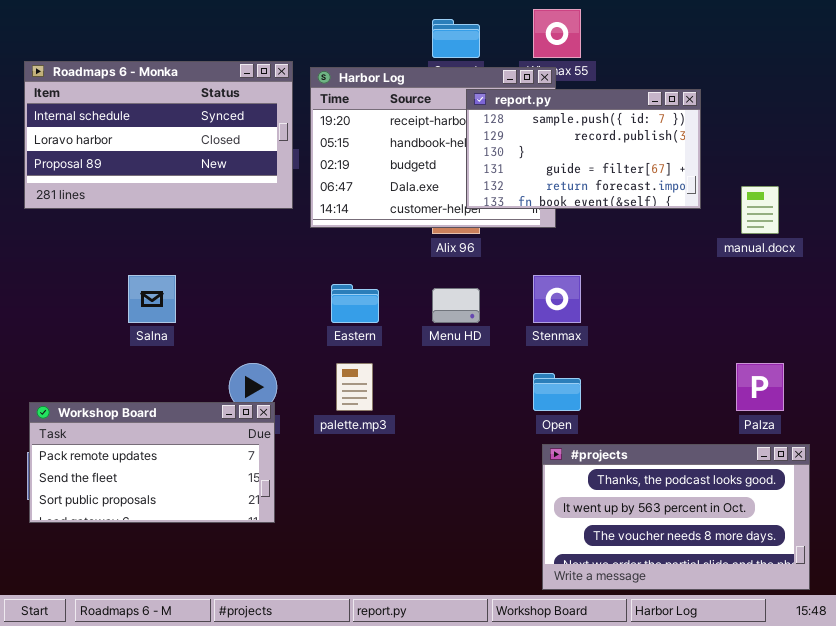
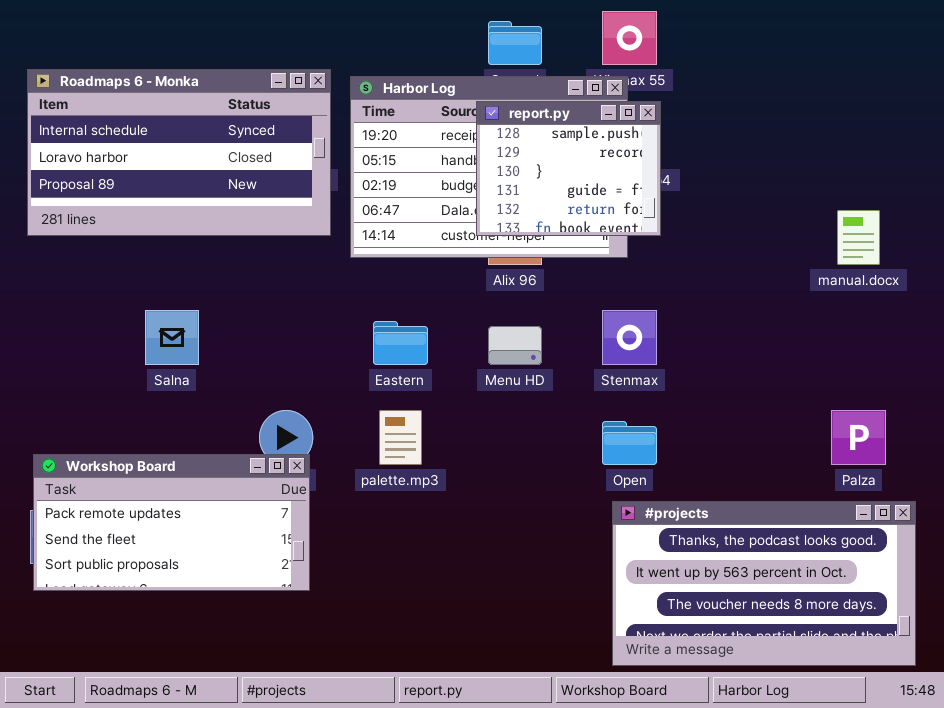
report.py: [466,89,701,209] -> [476,101,661,236], moved, resized

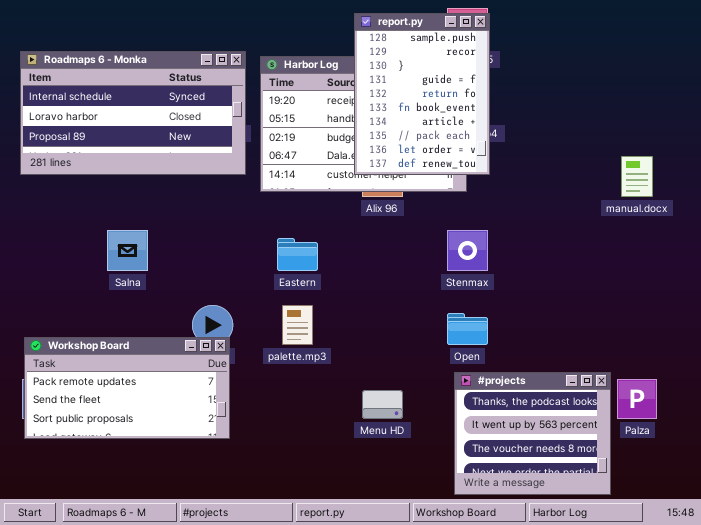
report.py: [476,101,661,236] -> [354,13,490,175], resized
Menu HD: [488,326,542,365] -> [362,390,403,419], moved
Palza: [831,410,886,465] -> [617,379,657,419], moved
#projects: [612,501,916,666] -> [454,372,611,495], resized

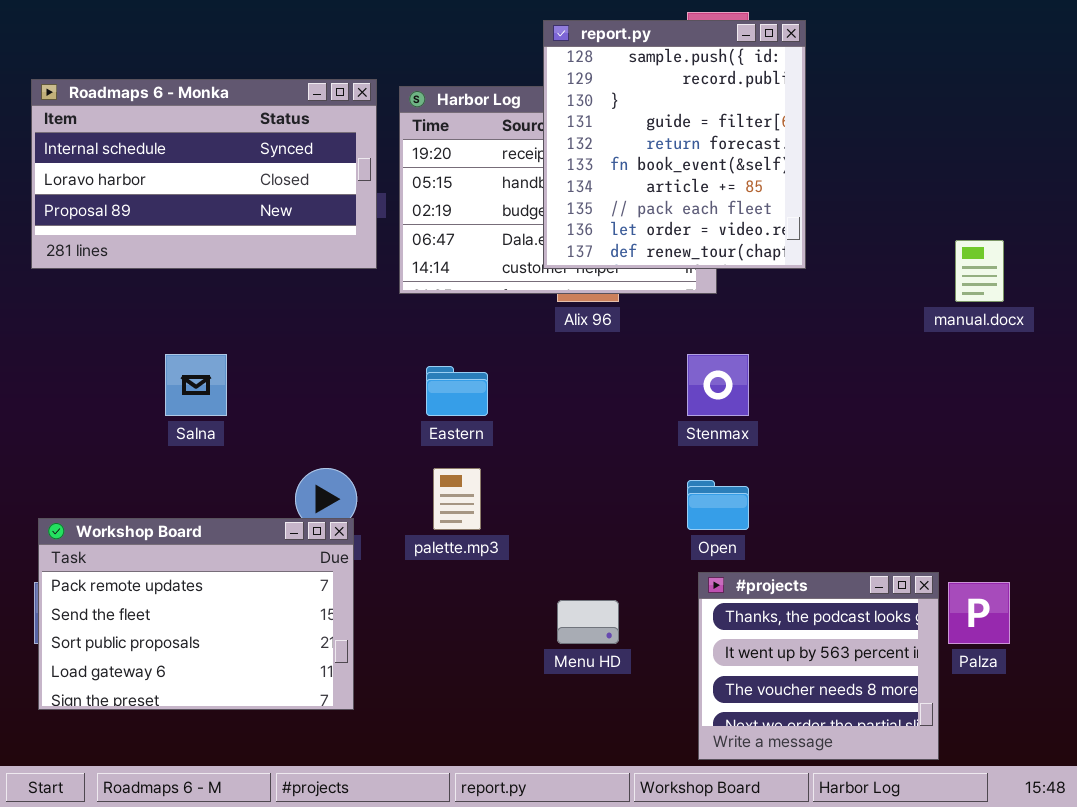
report.py: [354,13,490,175] -> [543,20,806,269], resized
Workshop Board: [24,337,230,439] -> [38,518,354,710], resized

